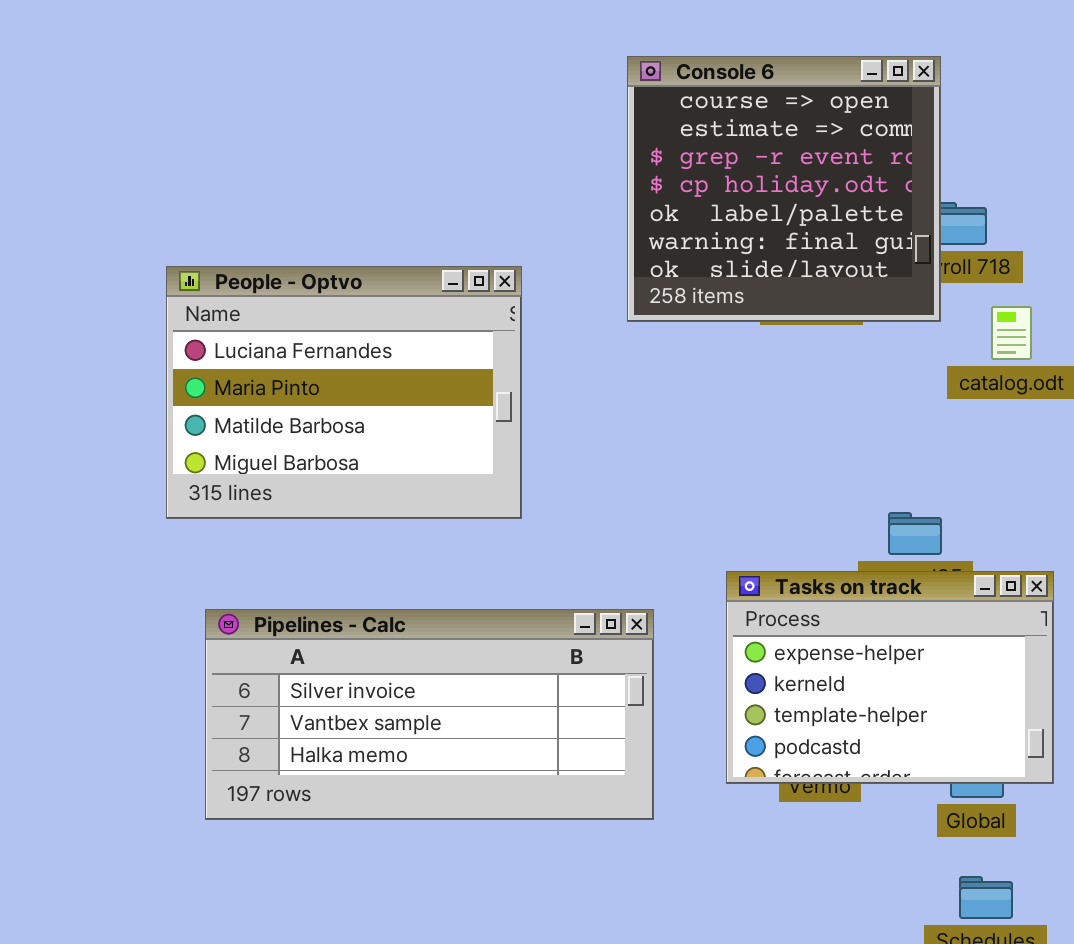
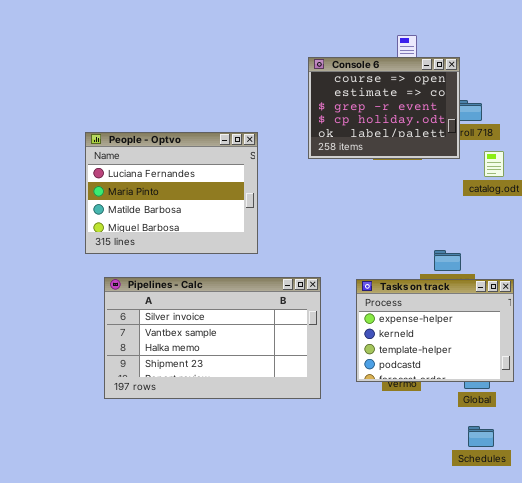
Console 6: [627,56,941,322] -> [308,57,460,159], resized
Pipelines - Calc: [205,609,654,820] -> [104,277,321,399], resized

